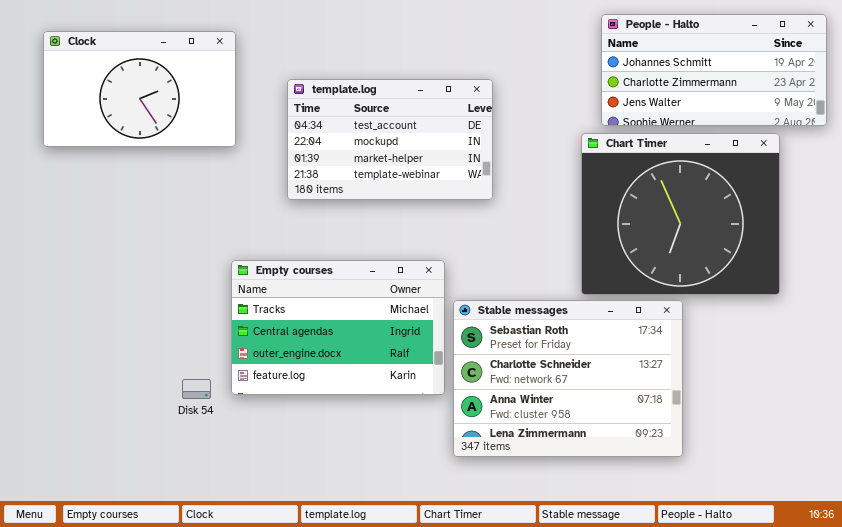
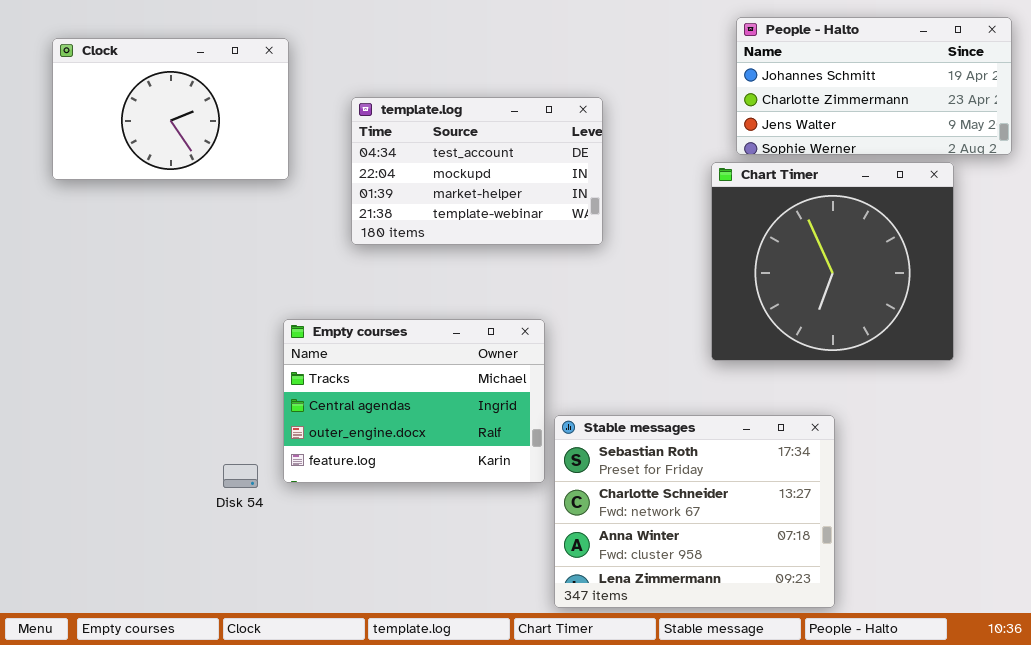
Stable messages: [453,300,683,457] -> [554,415,835,608], moved

